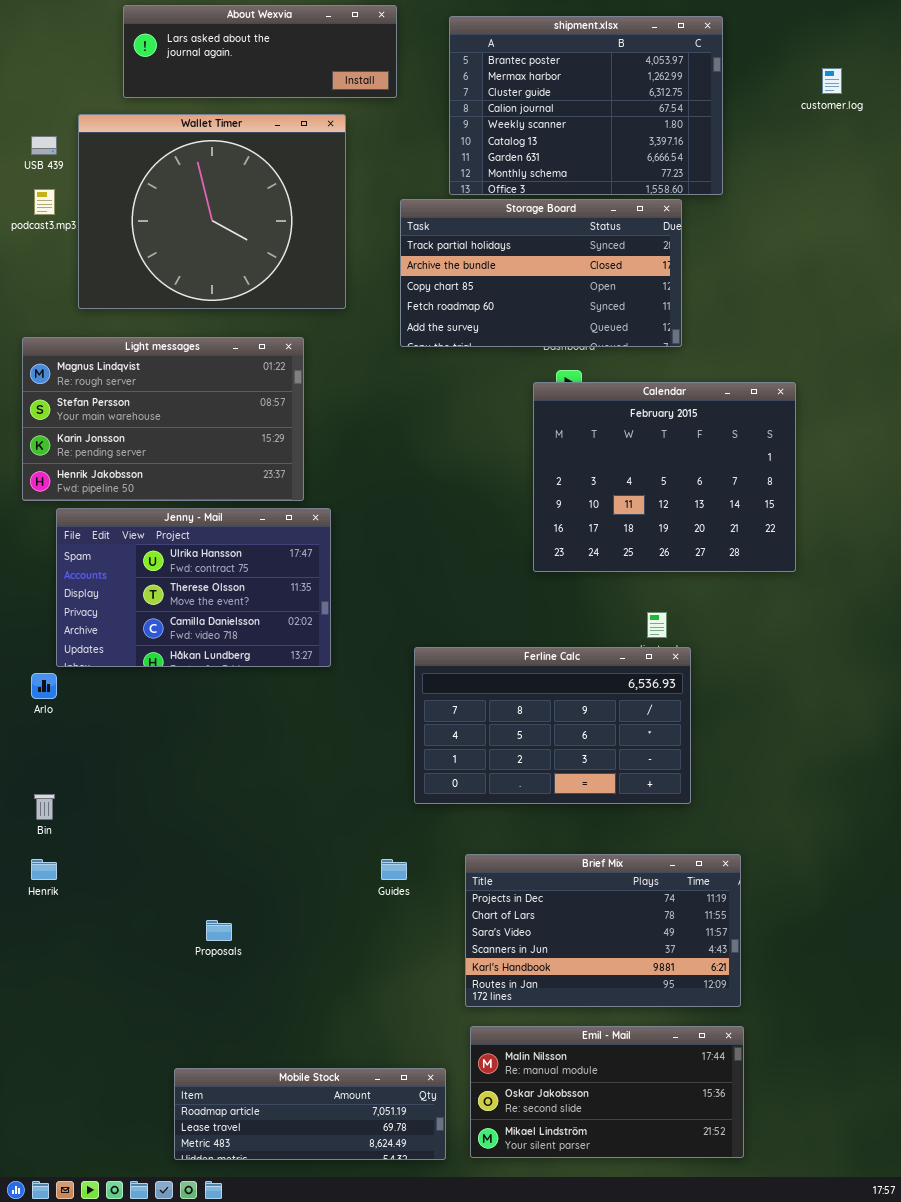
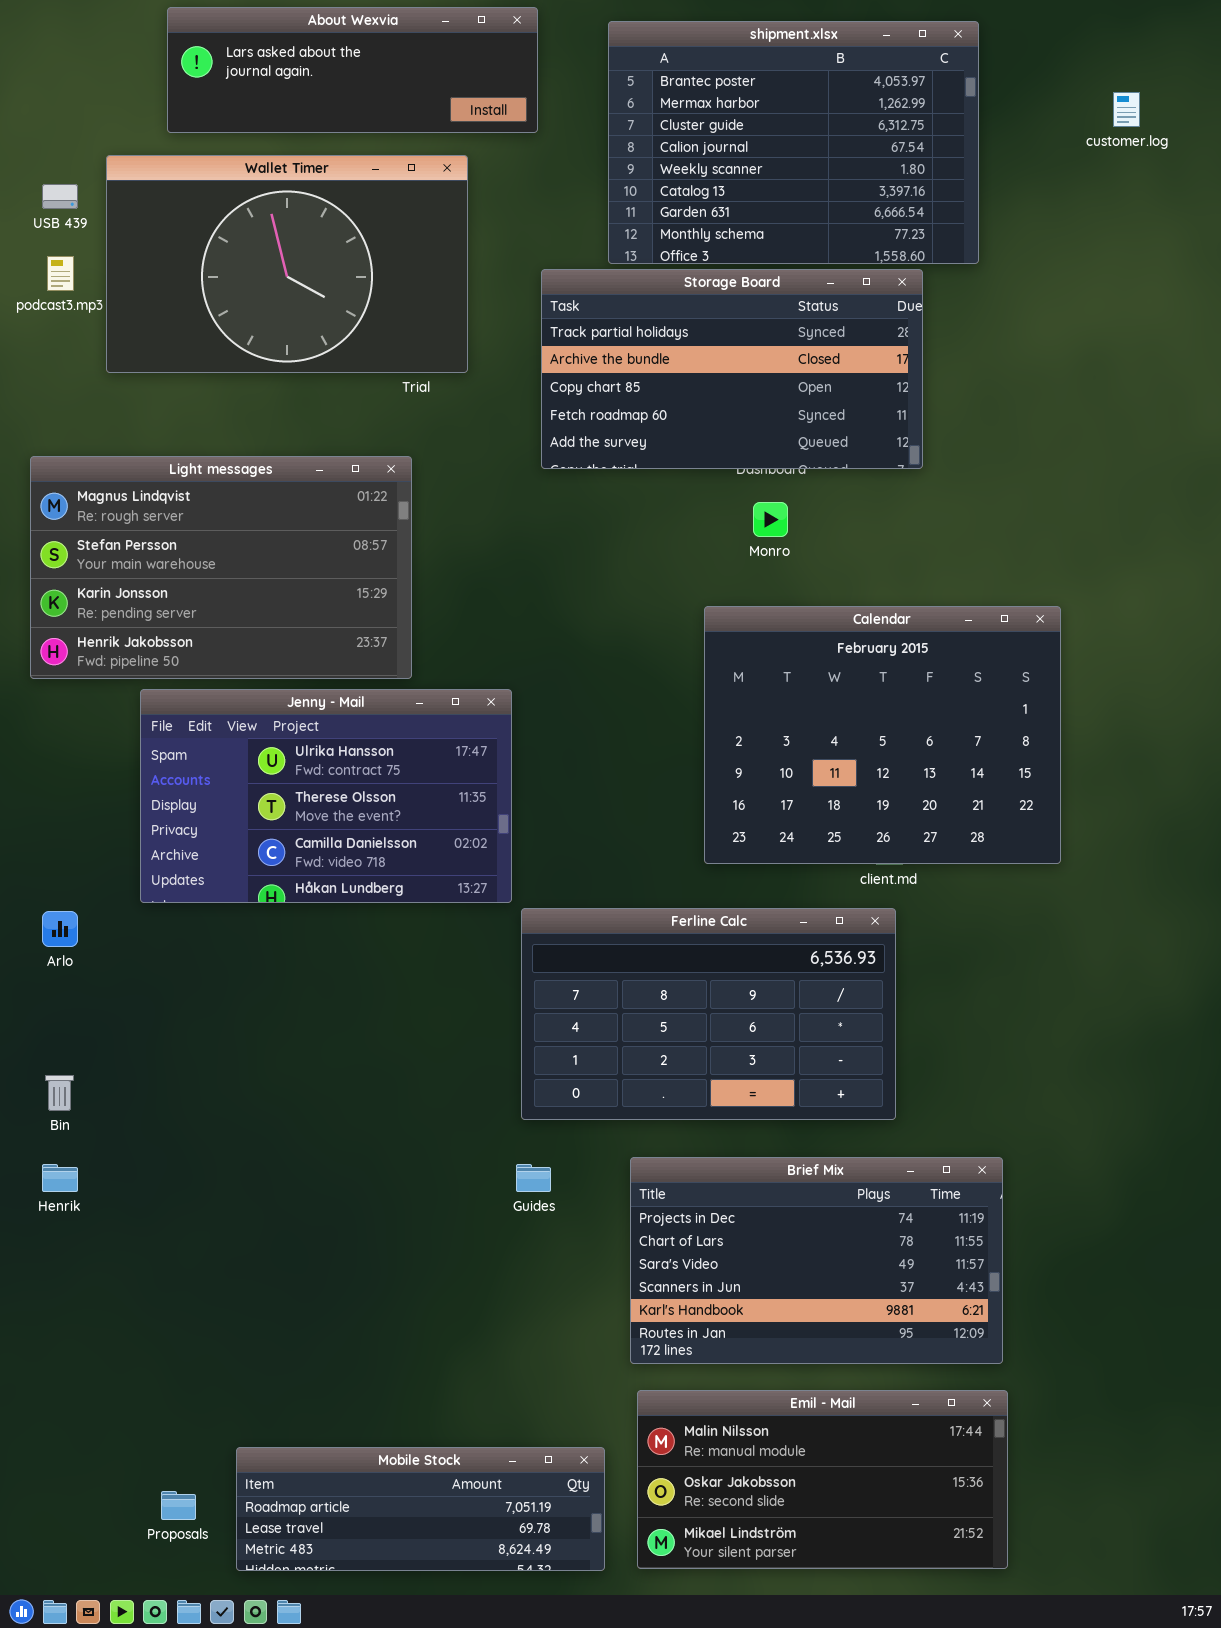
Wallet Timer: [78,114,346,309] -> [106,155,468,373], resized
Calendar: [533,382,796,572] -> [704,606,1061,864], moved
Jenny - Mail: [56,508,331,667] -> [140,689,512,903], moved
Ferline Calc: [414,647,691,804] -> [521,908,896,1120], moved
Proposals: [206,920,232,941] -> [161,1491,196,1520], moved

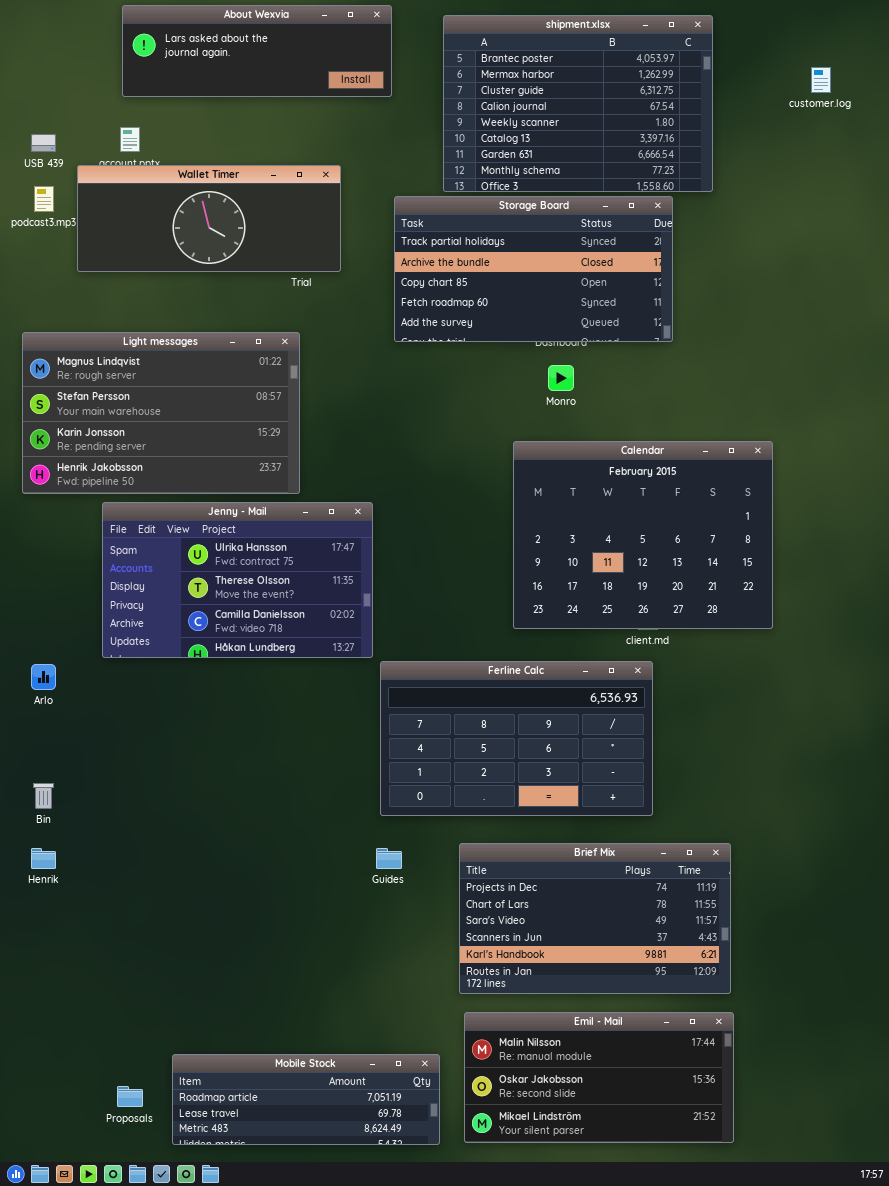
Wallet Timer: [106,155,468,373] -> [77,165,341,272], resized

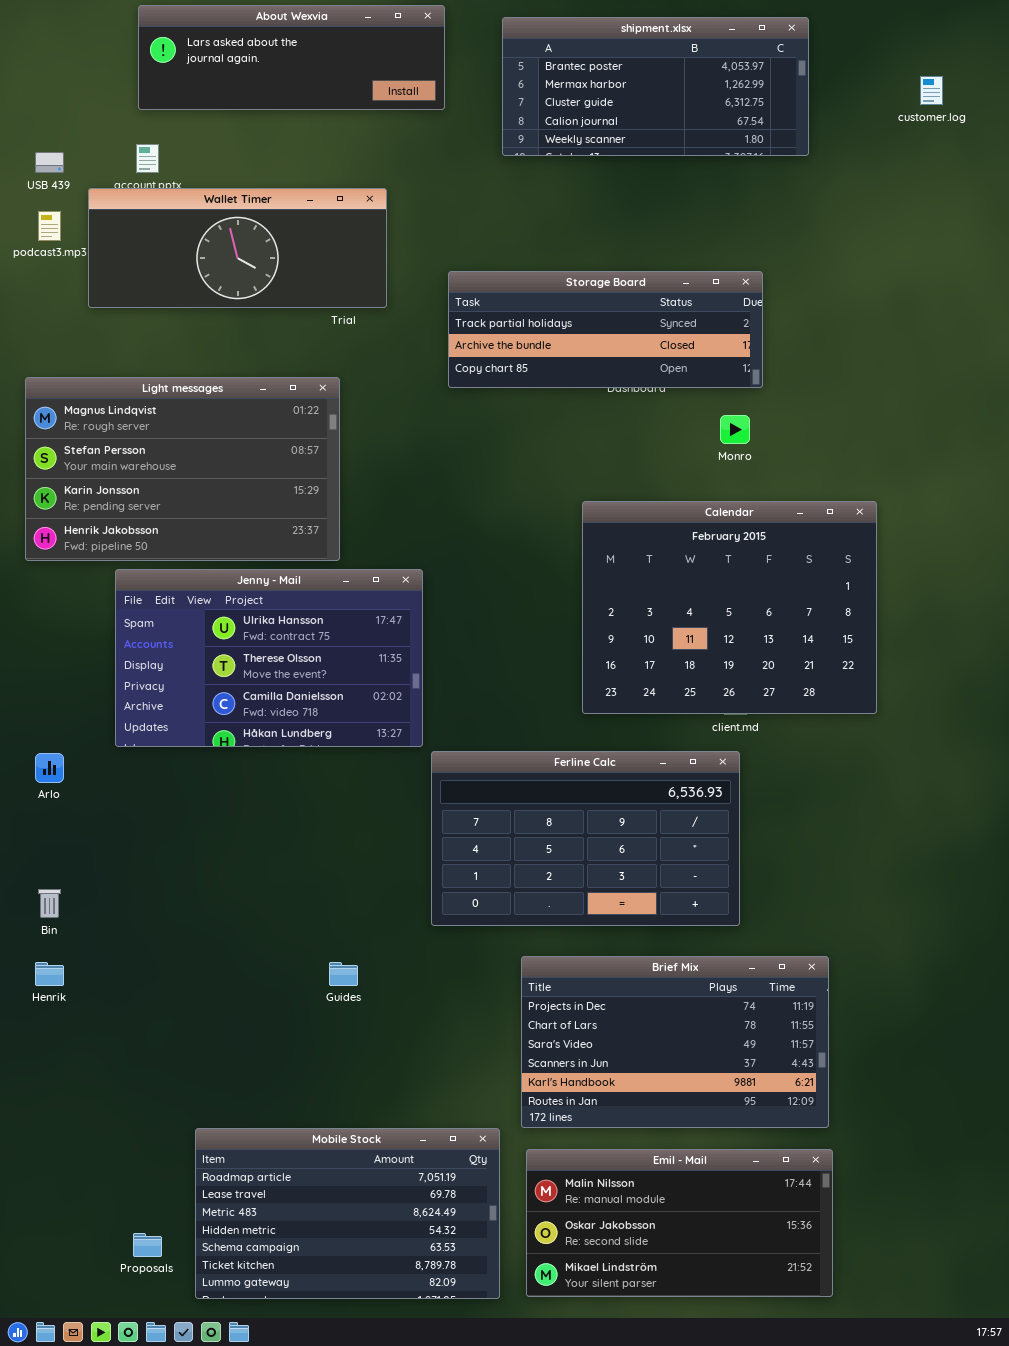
shipment.xlsx: [443,15,713,192] -> [502,17,809,156], resized
Storage Board: [394,196,673,342] -> [448,271,763,388], resized
Monro: [548,365,574,391] -> [720,415,750,444], moved
Guides: [376,848,402,869] -> [329,962,358,986], moved
Mobile Stock: [172,1054,440,1145] -> [195,1128,500,1299], resized

